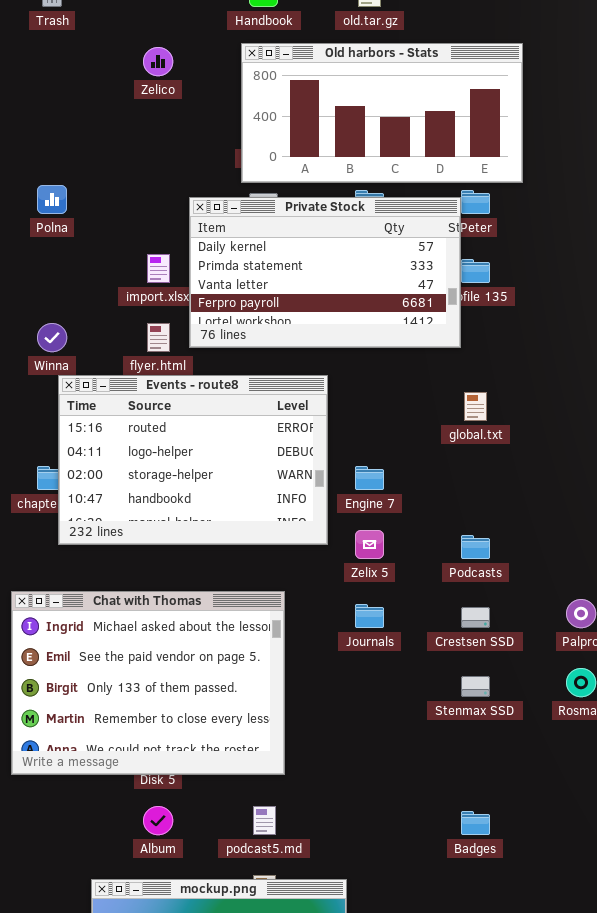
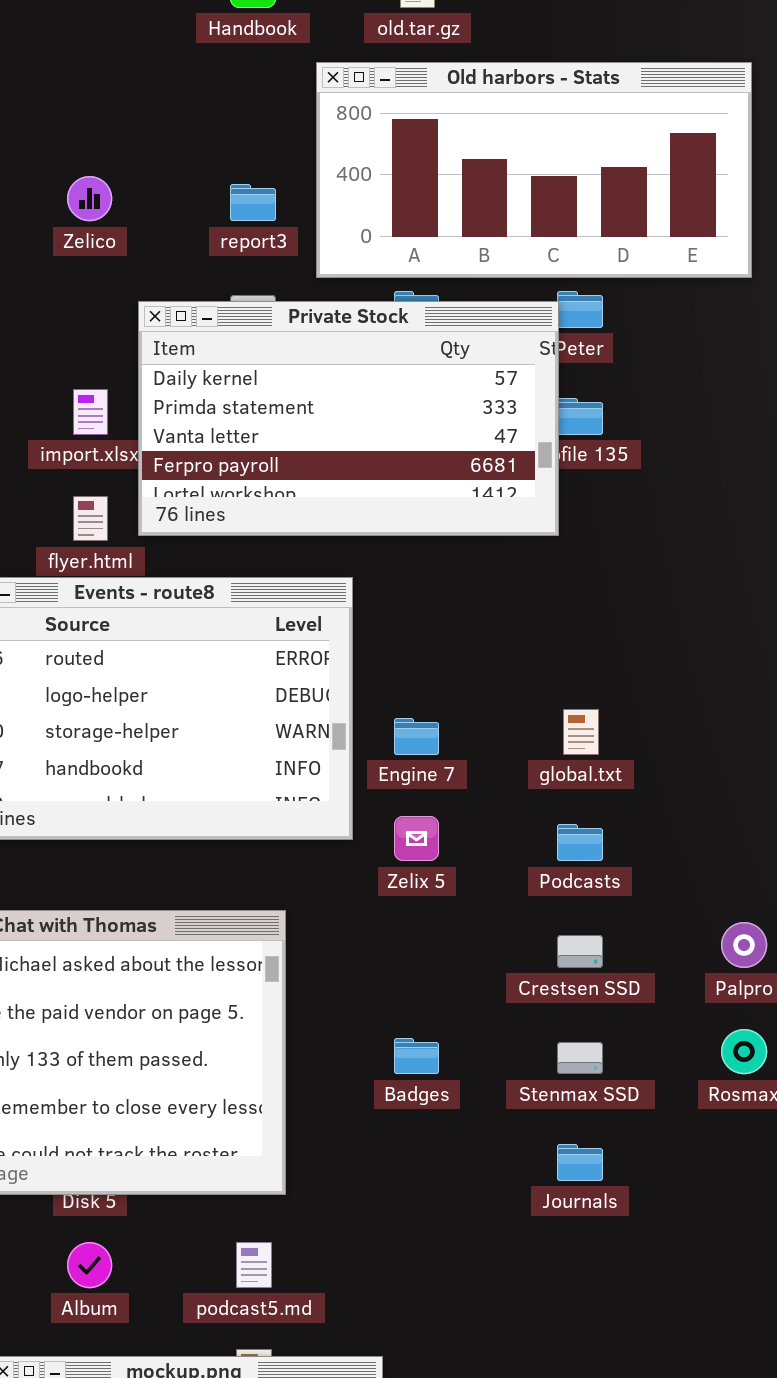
Old harbors - Stats: [241,43,523,183] -> [316,62,752,278], moved
Zelico: [143,47,173,76] -> [67,176,112,221], moved
global.txt: [464,392,487,421] -> [563,709,599,755], moved
Journals: [355,604,384,628] -> [557,1144,603,1181], moved
Badges: [461,811,490,835] -> [394,1038,439,1074], moved

